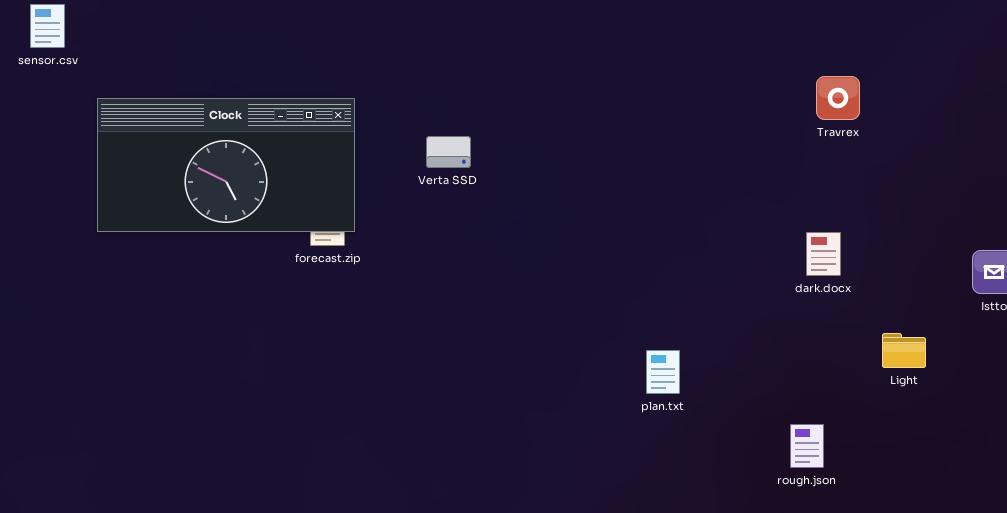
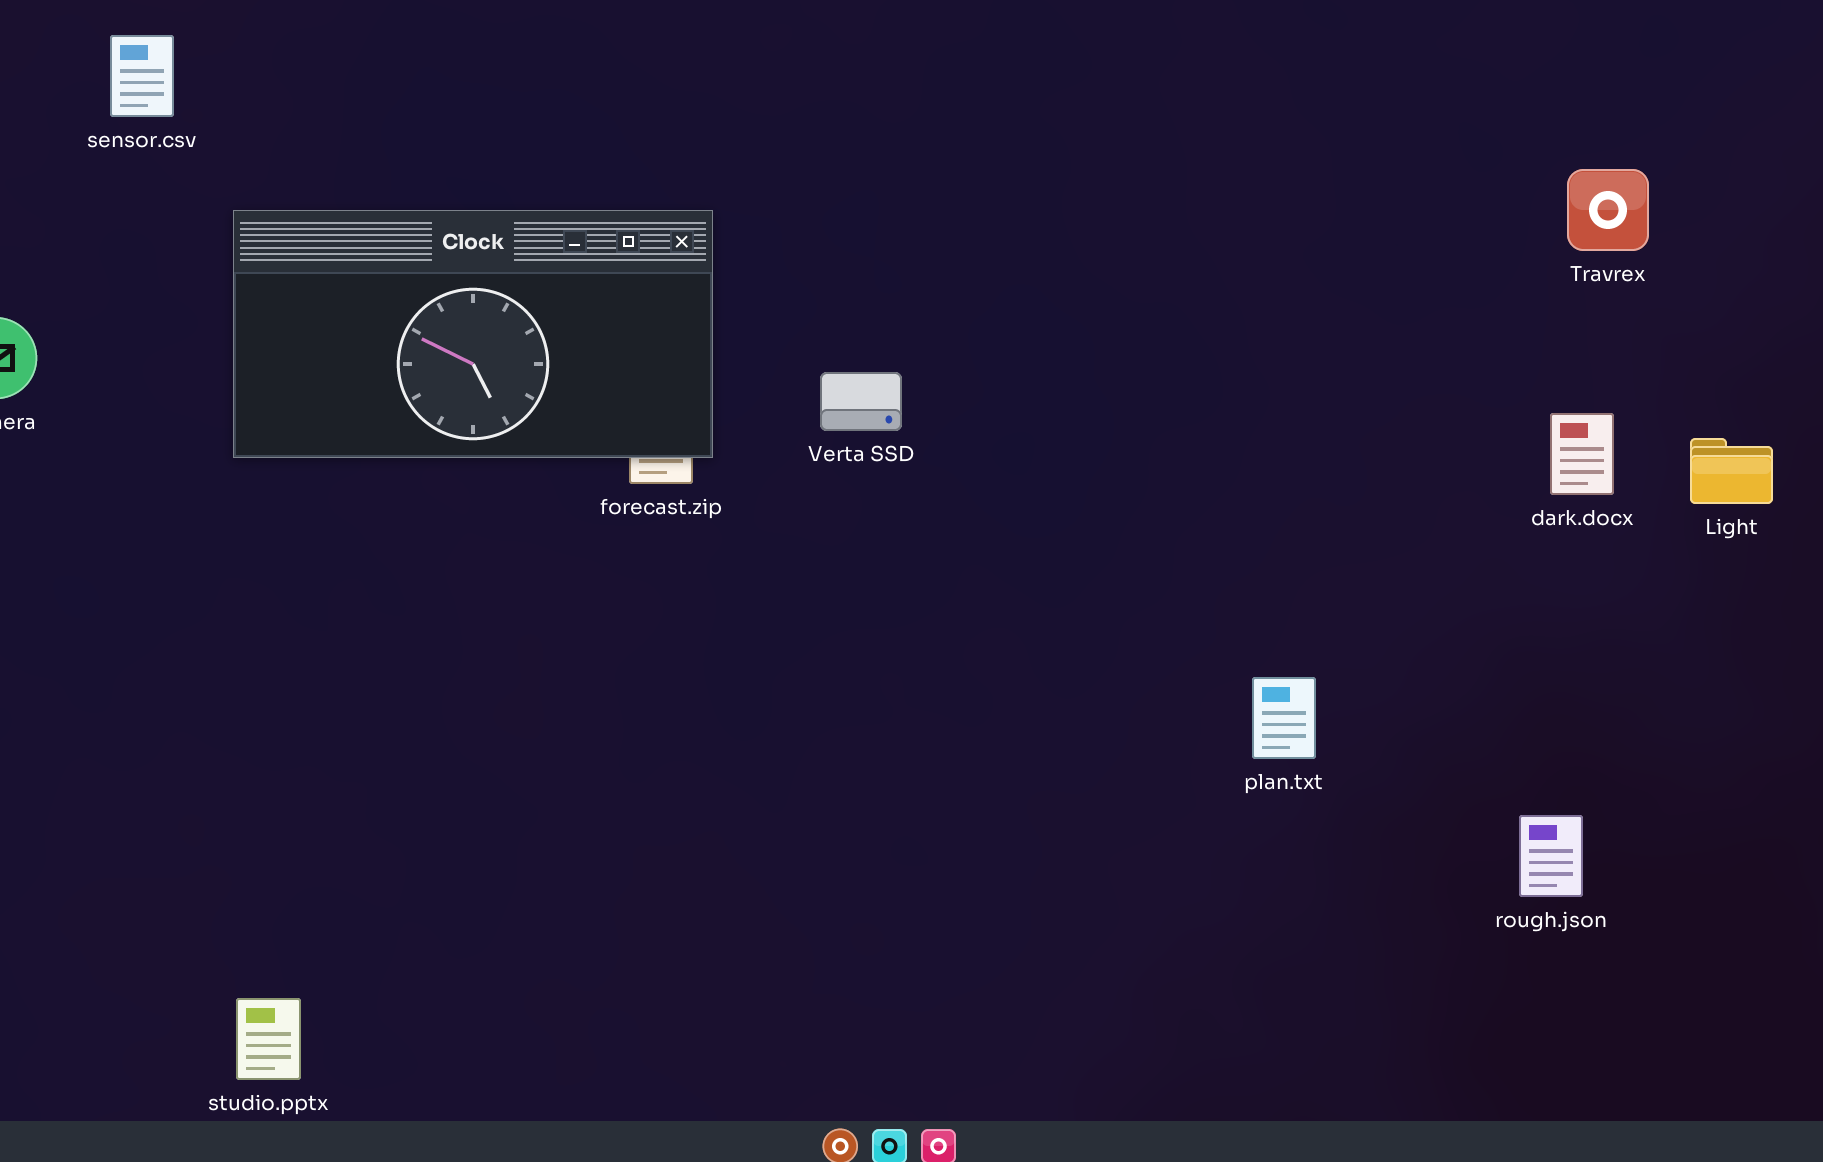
Verta SSD: [426,136,471,168] -> [820,372,902,431], moved
dark.docx: [806,232,841,276] -> [1550,413,1614,495], moved
Light: [882,333,926,368] -> [1690,438,1773,504], moved

